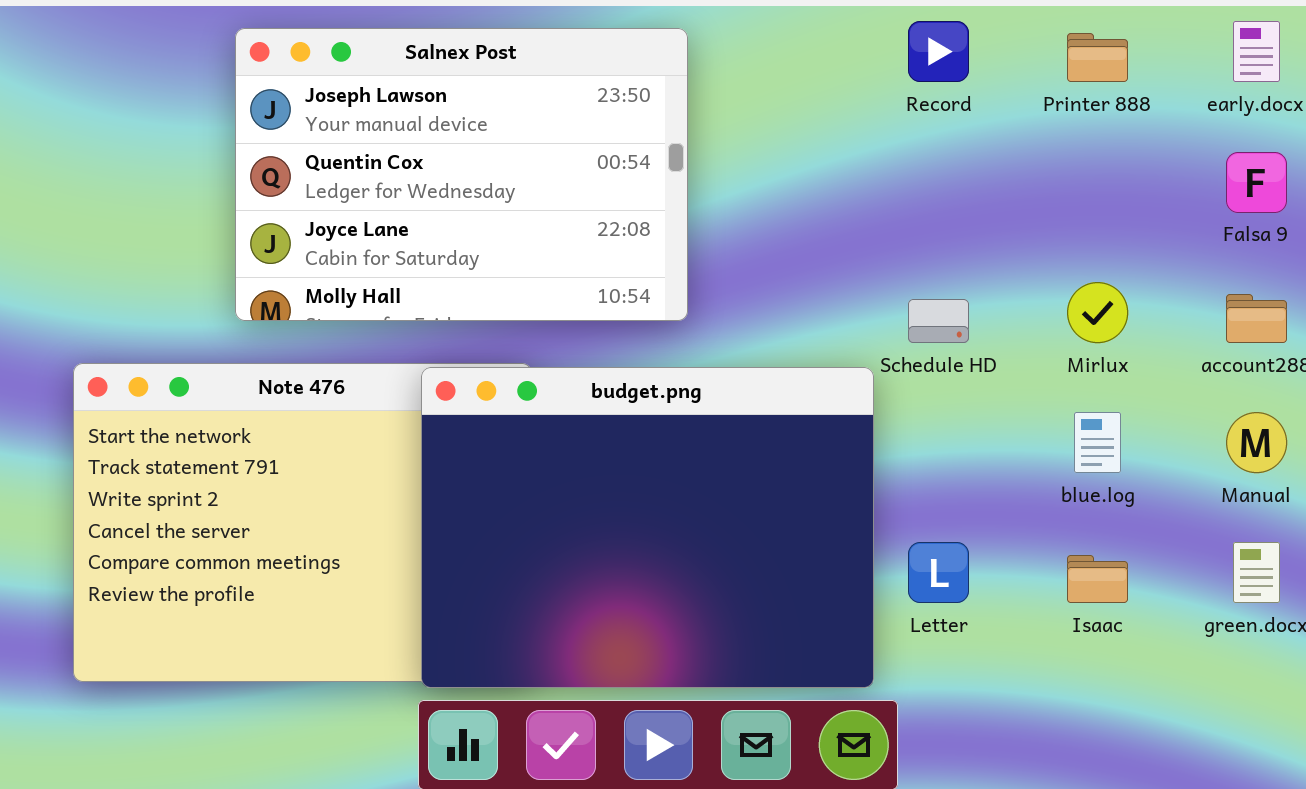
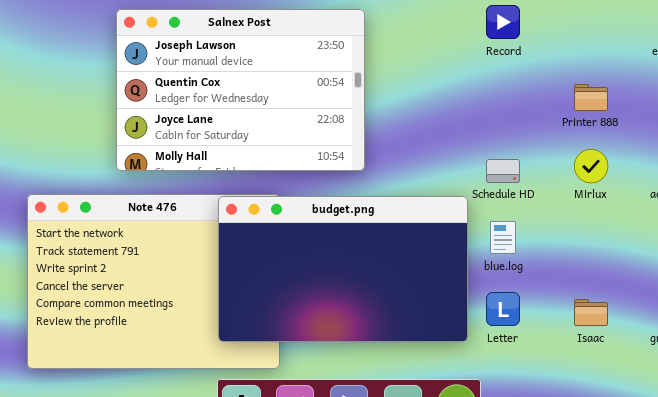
Printer 888: [1067,33,1128,82] -> [574,84,608,111], moved
budget.png: [421,367,874,688] -> [218,196,468,342], resized
blue.log: [1074,412,1121,473] -> [490,221,516,254], moved

